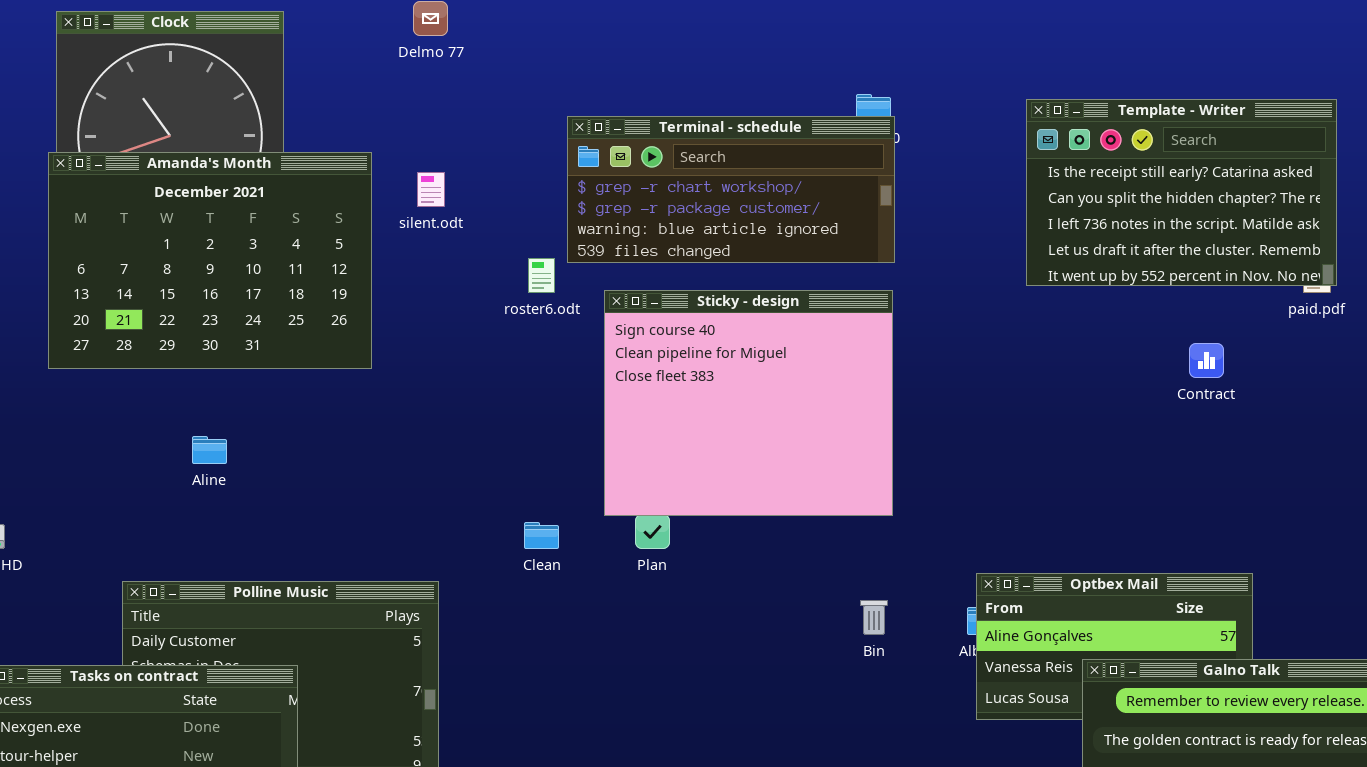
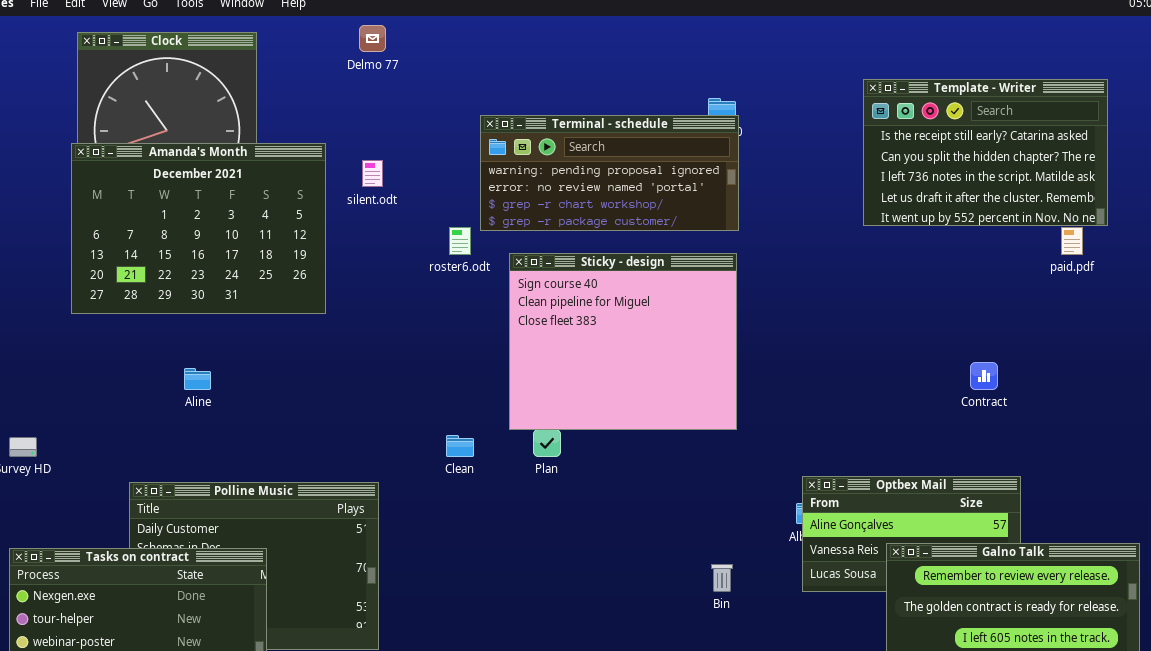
Template - Writer: [1026,99,1337,286] -> [863,79,1108,226], moved
Terminal - schedule: [567,116,895,263] -> [480,115,739,231], scrolled up 2 rows
Contract: [1189,343,1224,378] -> [970,362,998,390], moved
Bin: [860,600,888,635] -> [711,564,733,592], moved

